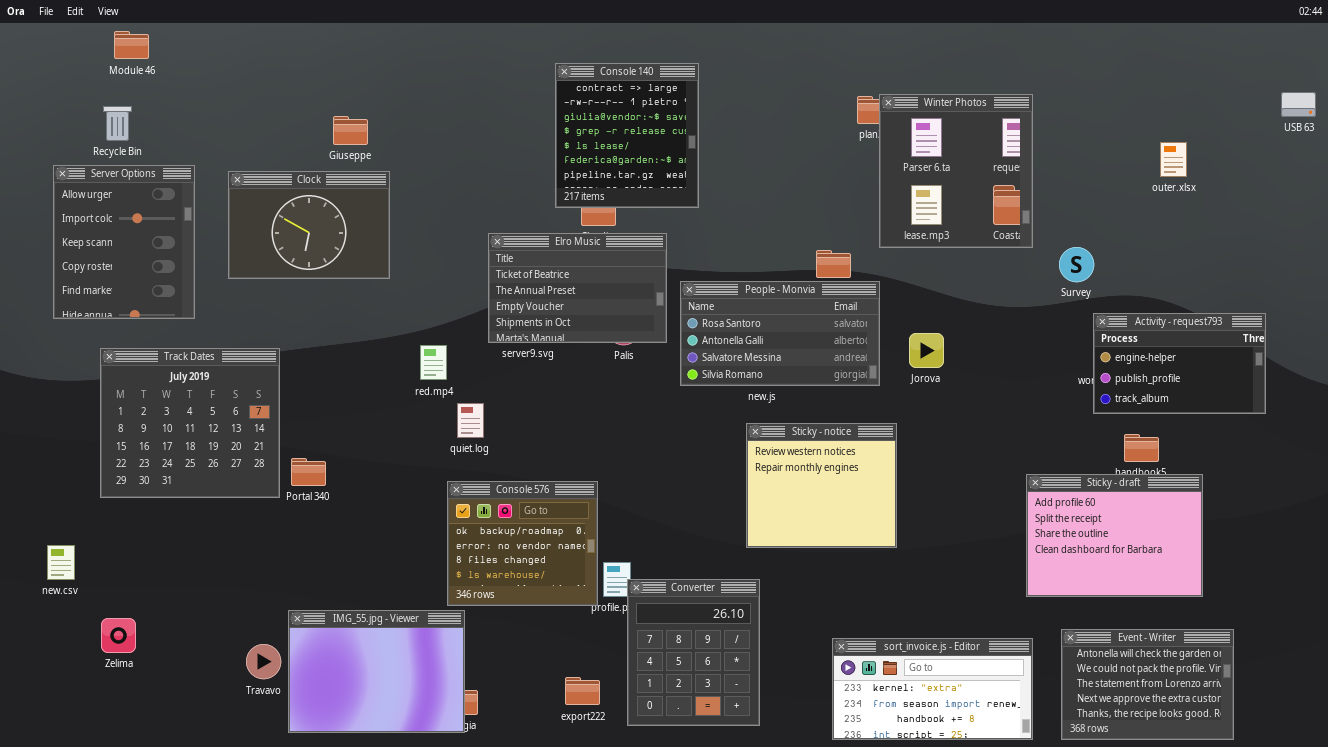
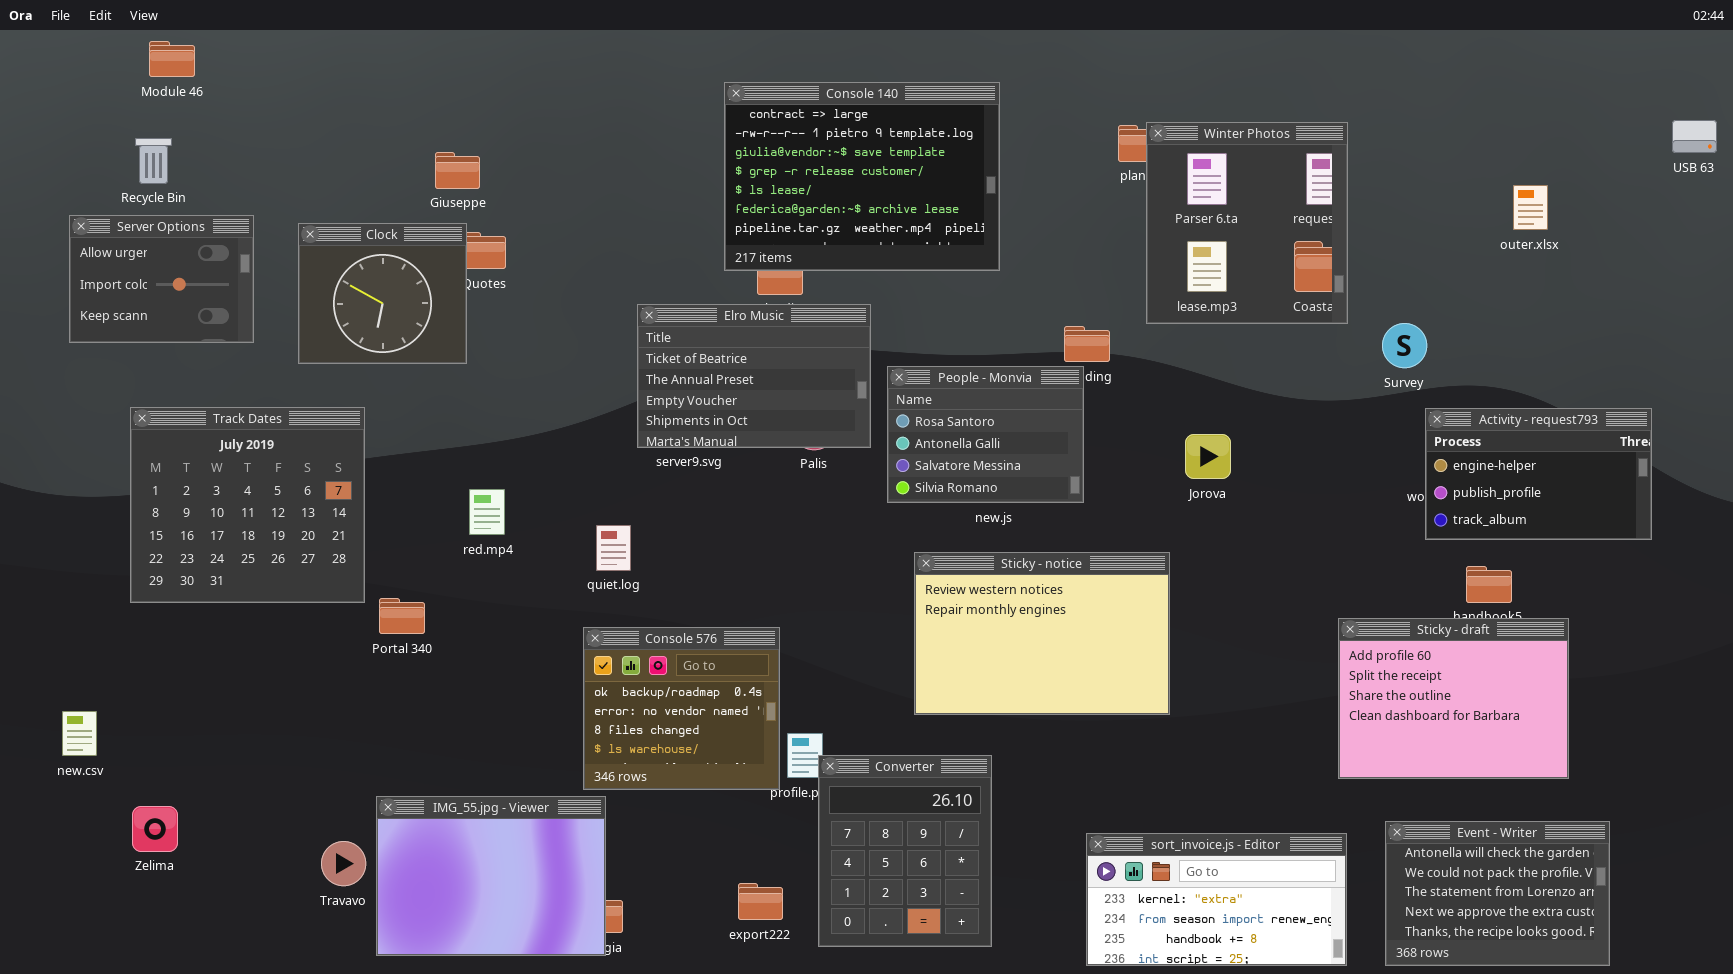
Console 140: [555,63,699,208] -> [724,82,1000,271], resized
Server Options: [53,165,195,319] -> [69,215,254,343], resized
Clock: [228,171,390,279] -> [298,223,467,364], resized
People - Monvia: [680,281,880,386] -> [887,366,1084,503], resized
red.mp4: [420,345,447,380] -> [469,489,505,535], moved
Track Dates: [100,348,280,498] -> [130,407,365,603], moved
Sticky - notice: [746,423,897,548] -> [914,552,1170,715], resized

